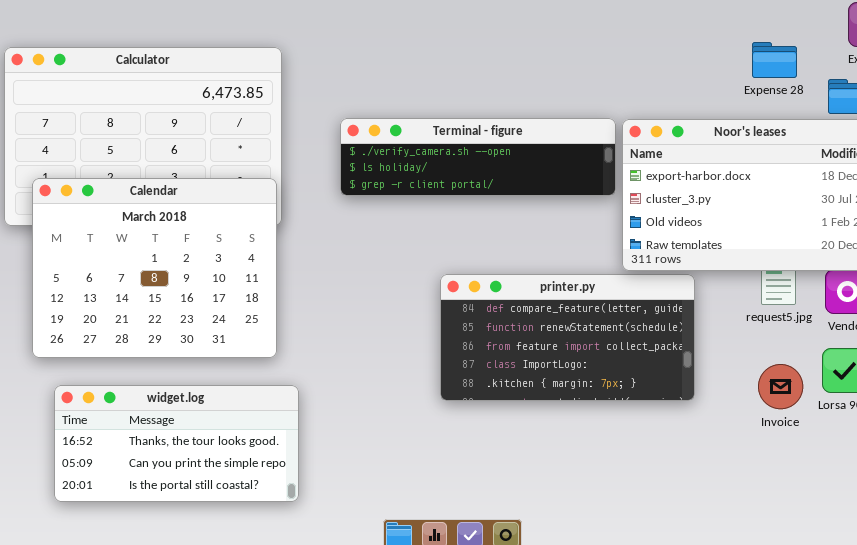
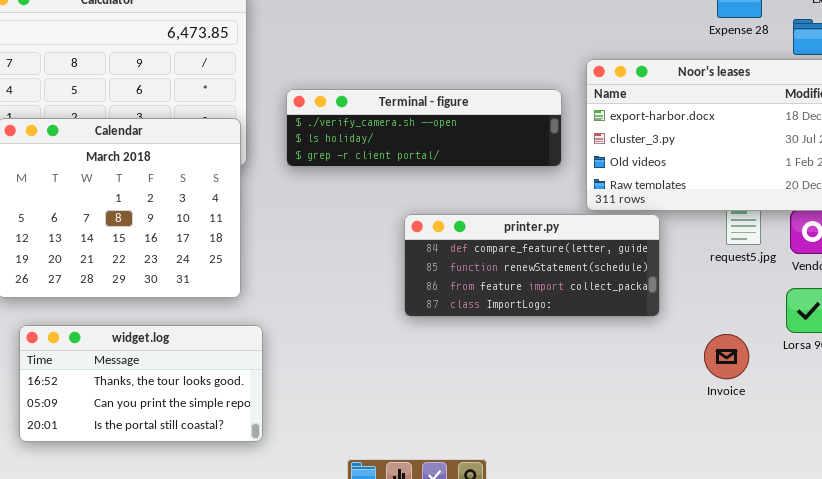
Terminal - figure: [340,118,616,196] -> [286,89,562,167], moved
printer.py: [440,274,695,401] -> [404,214,660,317], resized
Invoice: [758,364,803,409] -> [704,334,749,379], moved

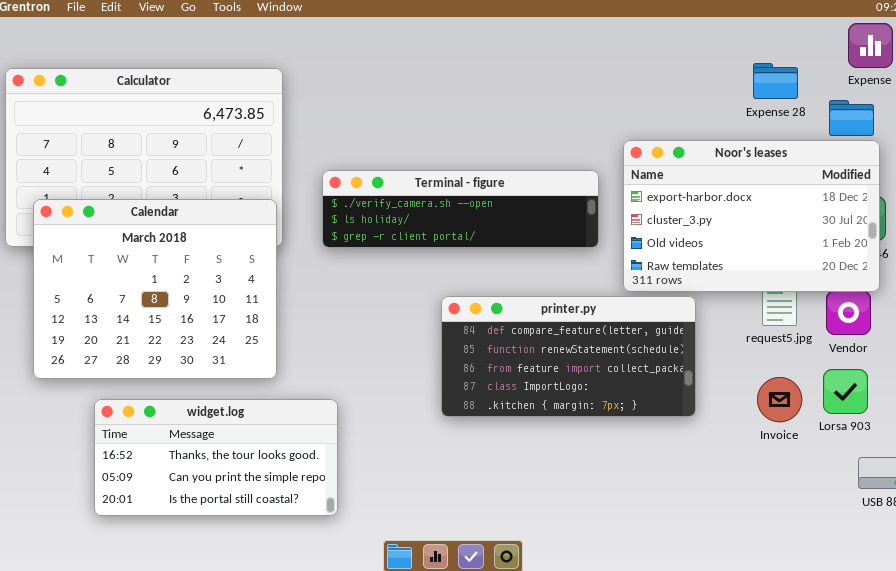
printer.py: [404,214,660,317] -> [441,296,696,417], resized
widget.log: [19,325,263,442] -> [94,399,338,516], moved
Invoice: [704,334,749,379] -> [757,377,802,422], moved

